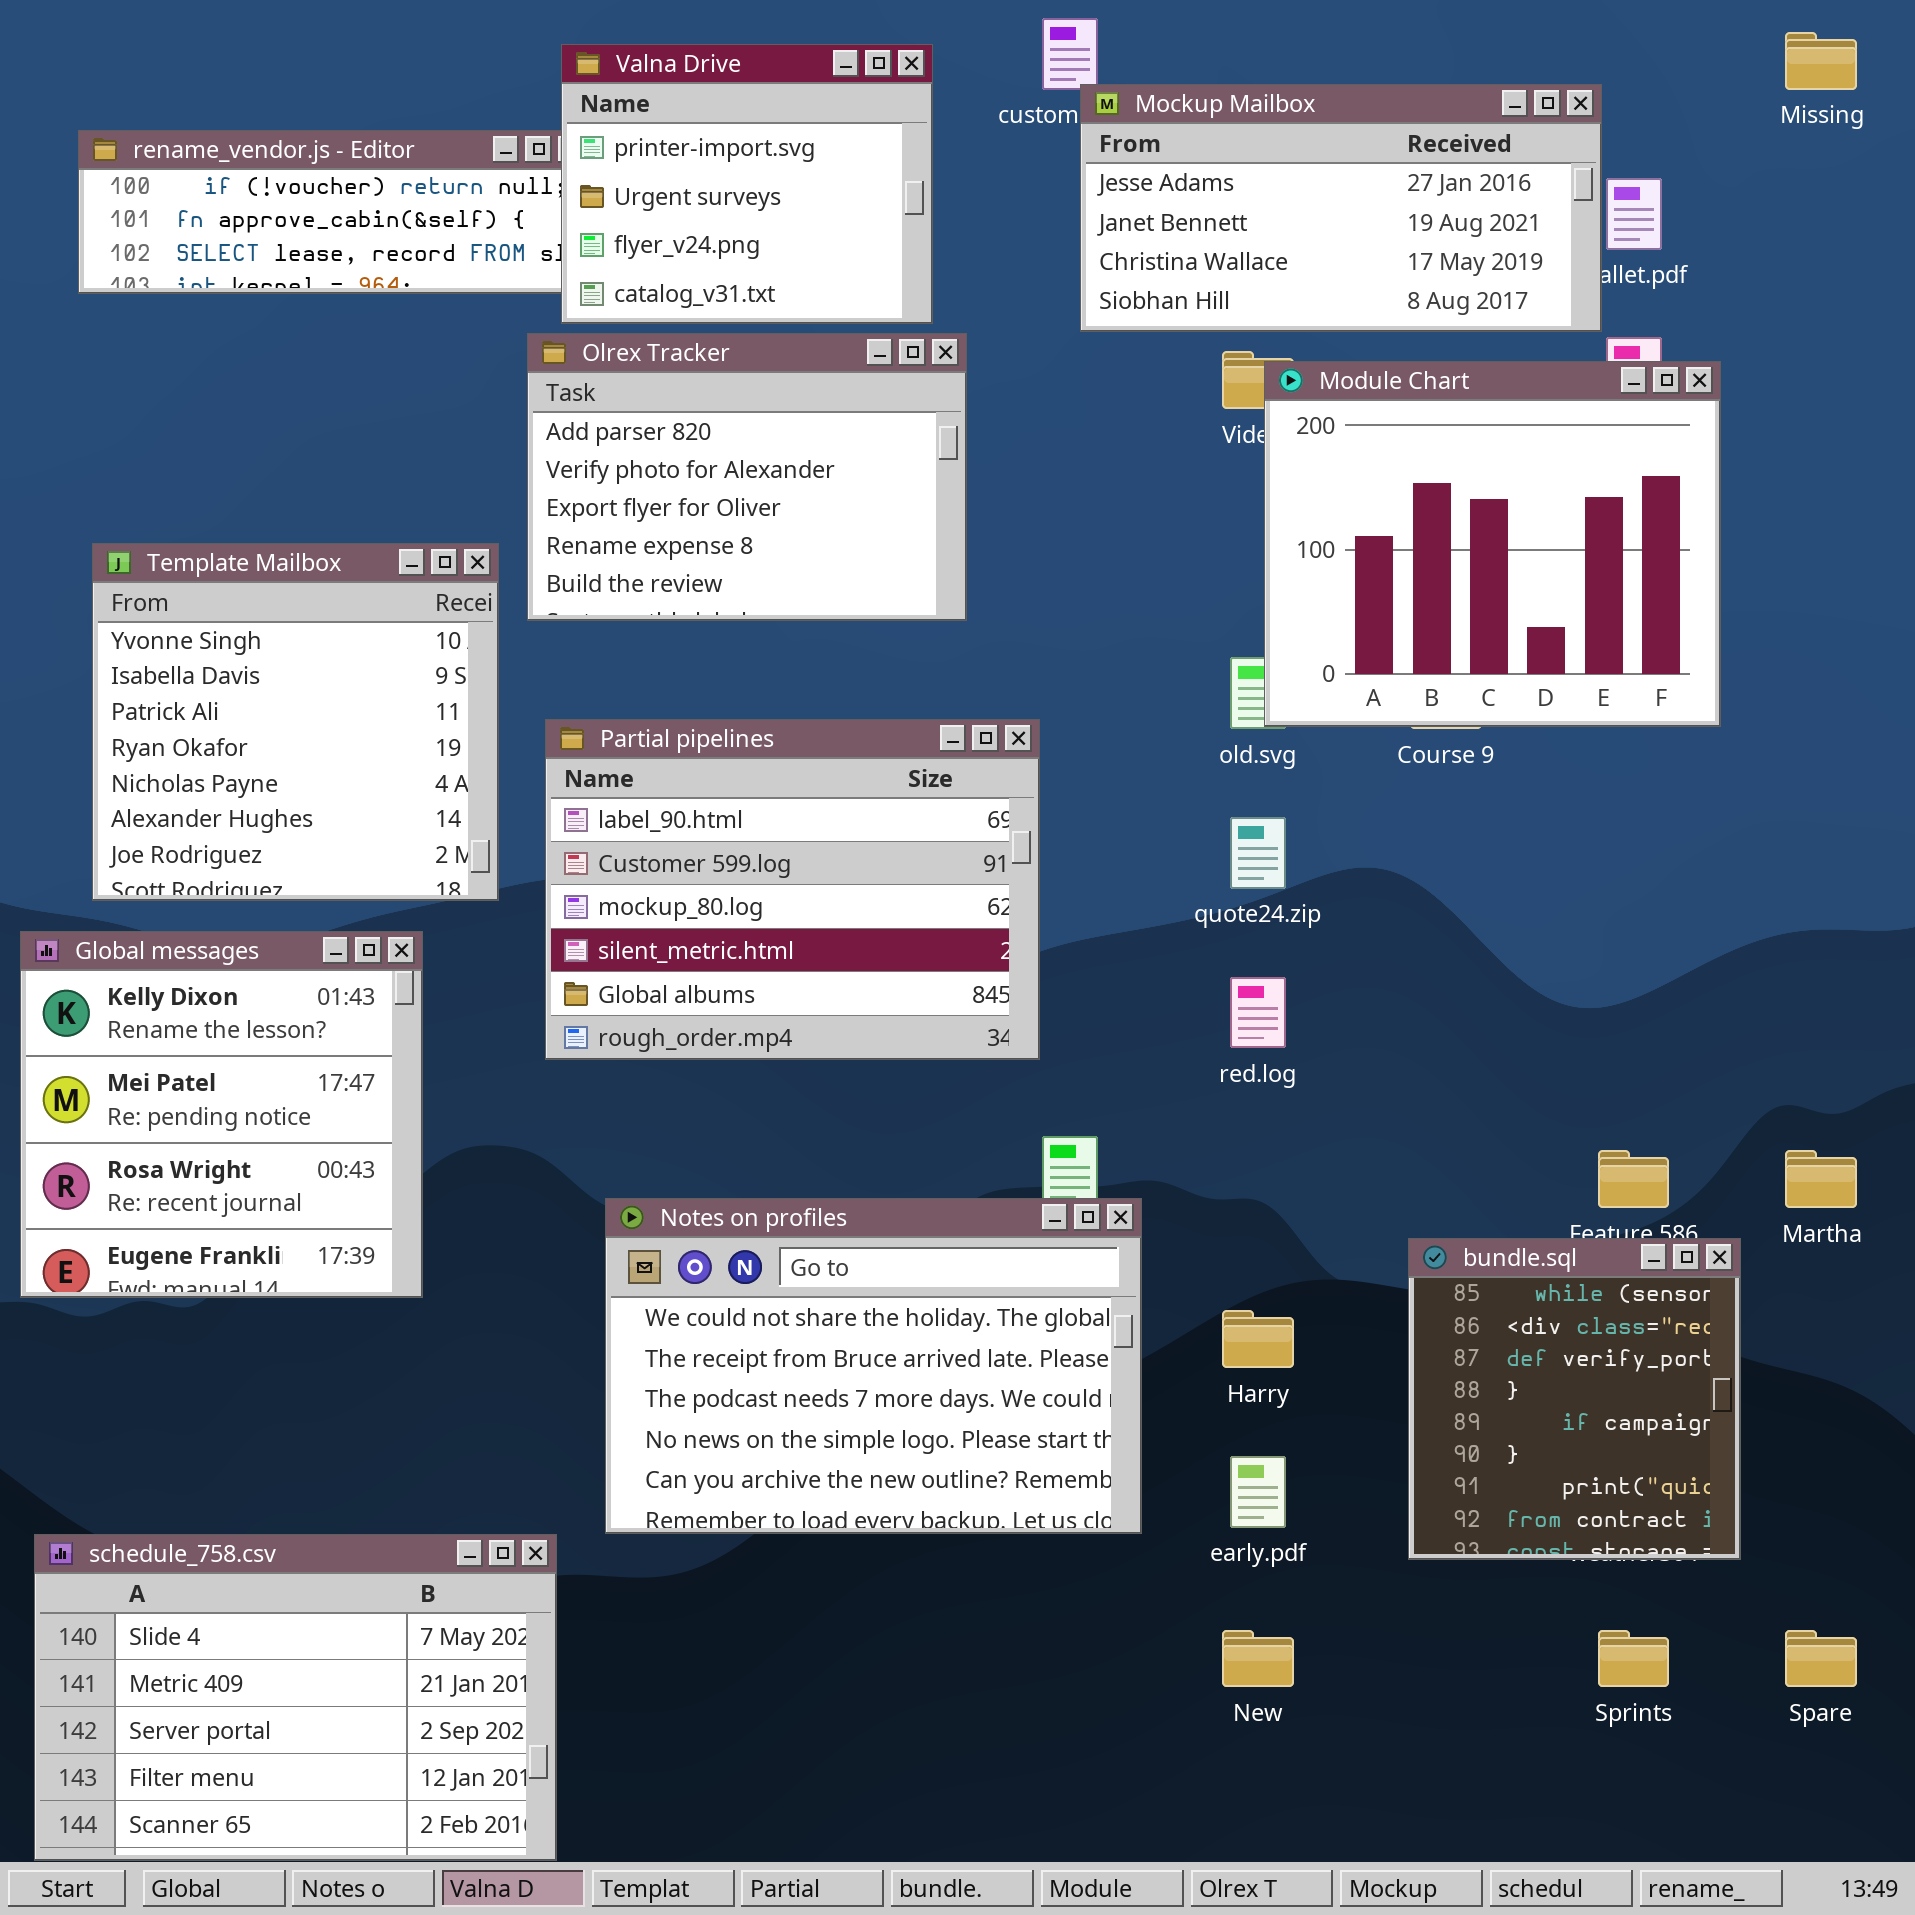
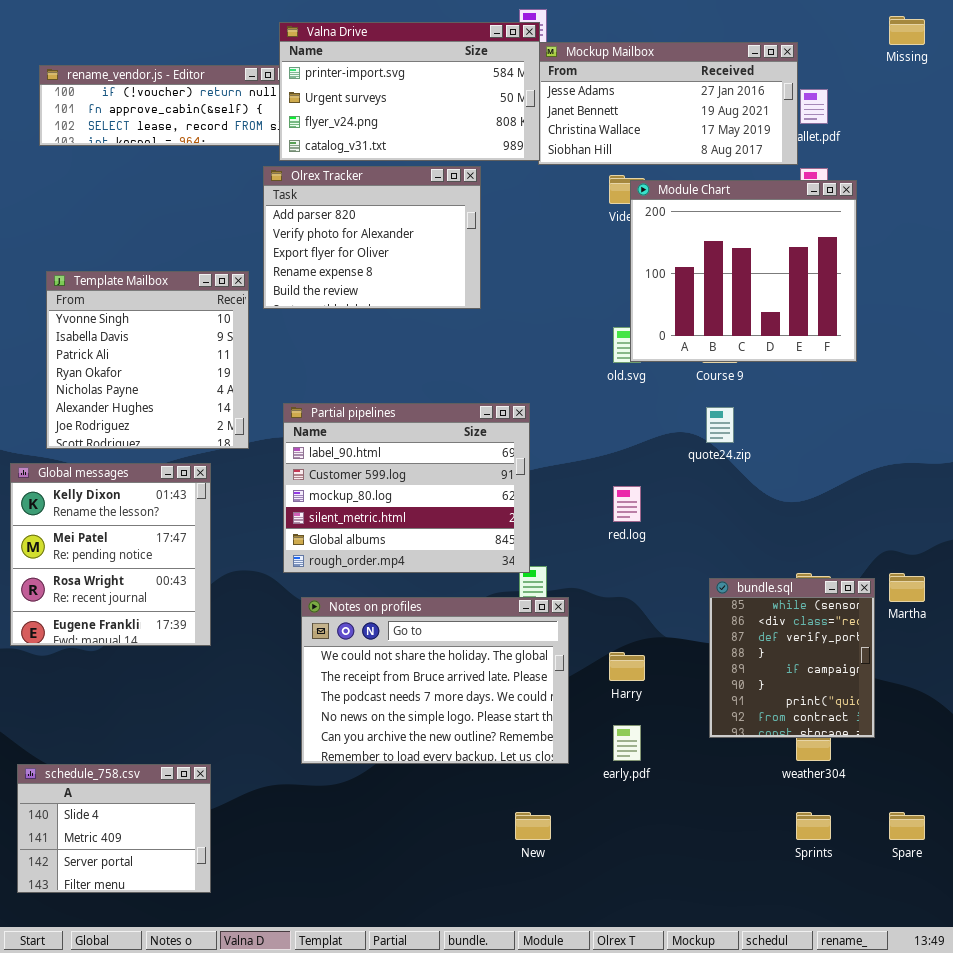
Valna Drive: [561,44,933,324] -> [279,22,540,161], resized
Partial pipelines: [545,719,1040,1060] -> [283,403,530,573], moved
quote24.zip: [1230,817,1286,889] -> [706,407,734,443], moved
bundle.sql: [1408,1238,1741,1560] -> [709,578,875,738], moved
schedule_758.csv: [34,1534,557,1861] -> [17,764,211,893], resized
New: [1222,1630,1294,1687] -> [515,812,551,840], moved

